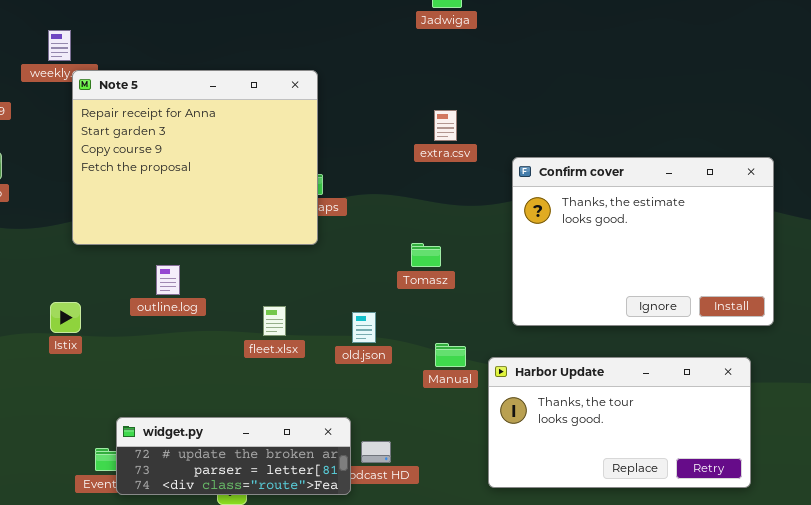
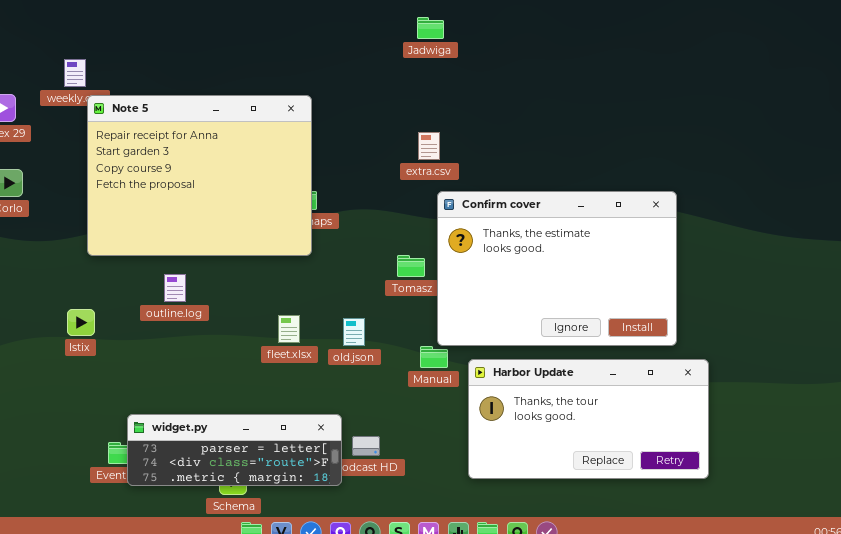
Confirm cover: [512,157,774,326] -> [437,191,677,346], moved
fleet.xlsx: [263,306,286,336] -> [278,315,300,343], moved
widget.py: [116,417,351,495] -> [127,414,342,486], scrolled down 1 row

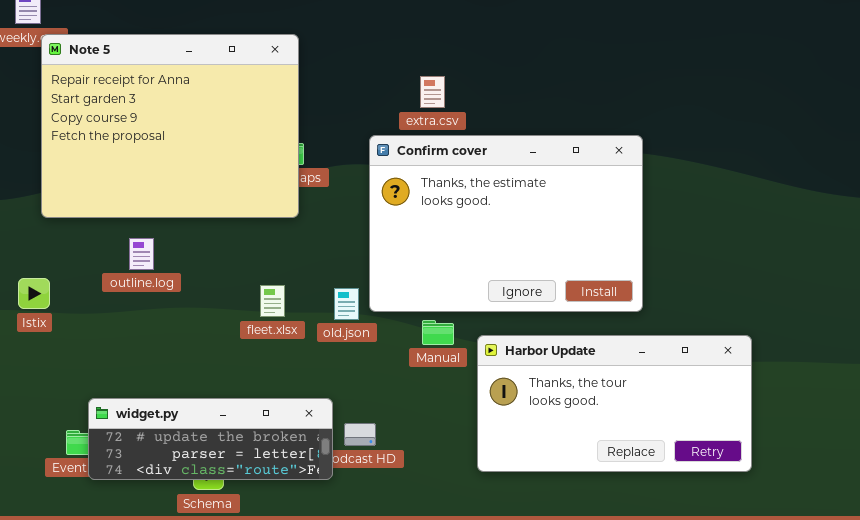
Confirm cover: [437,191,677,346] -> [369,135,643,312], moved
widget.py: [127,414,342,486] -> [88,398,333,480], scrolled up 1 row

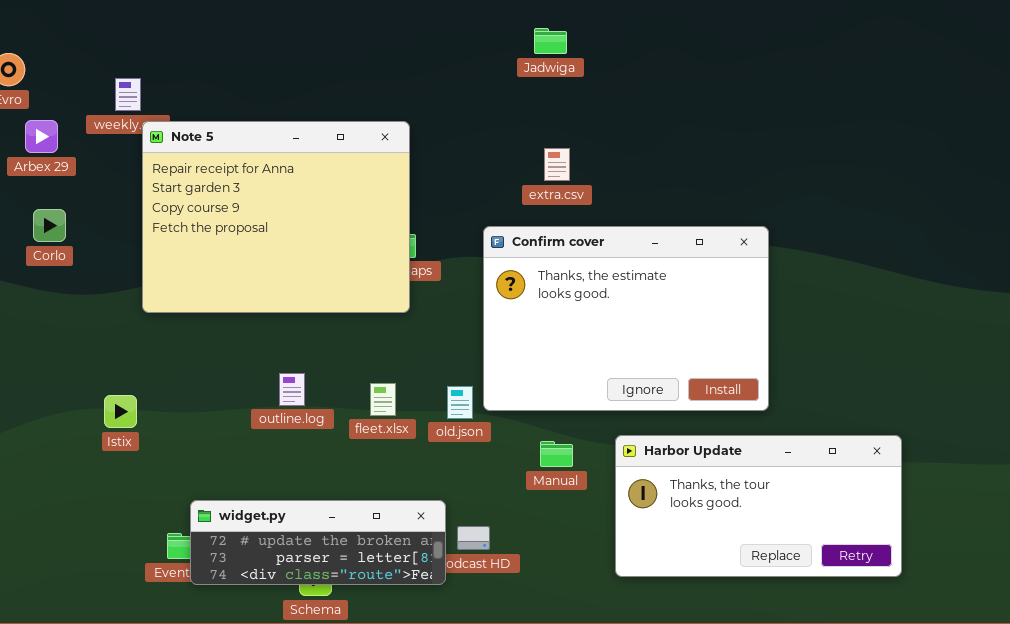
extra.csv: [420,76,445,108] -> [544,148,570,181], moved
outline.log: [129,238,154,270] -> [279,373,305,406], moved
Istix: [18,278,50,309] -> [104,395,137,428], moved
Manual: [422,320,454,345] -> [540,441,573,467], moved
Harbor Update: [477,335,752,472] -> [615,435,902,577], moved

